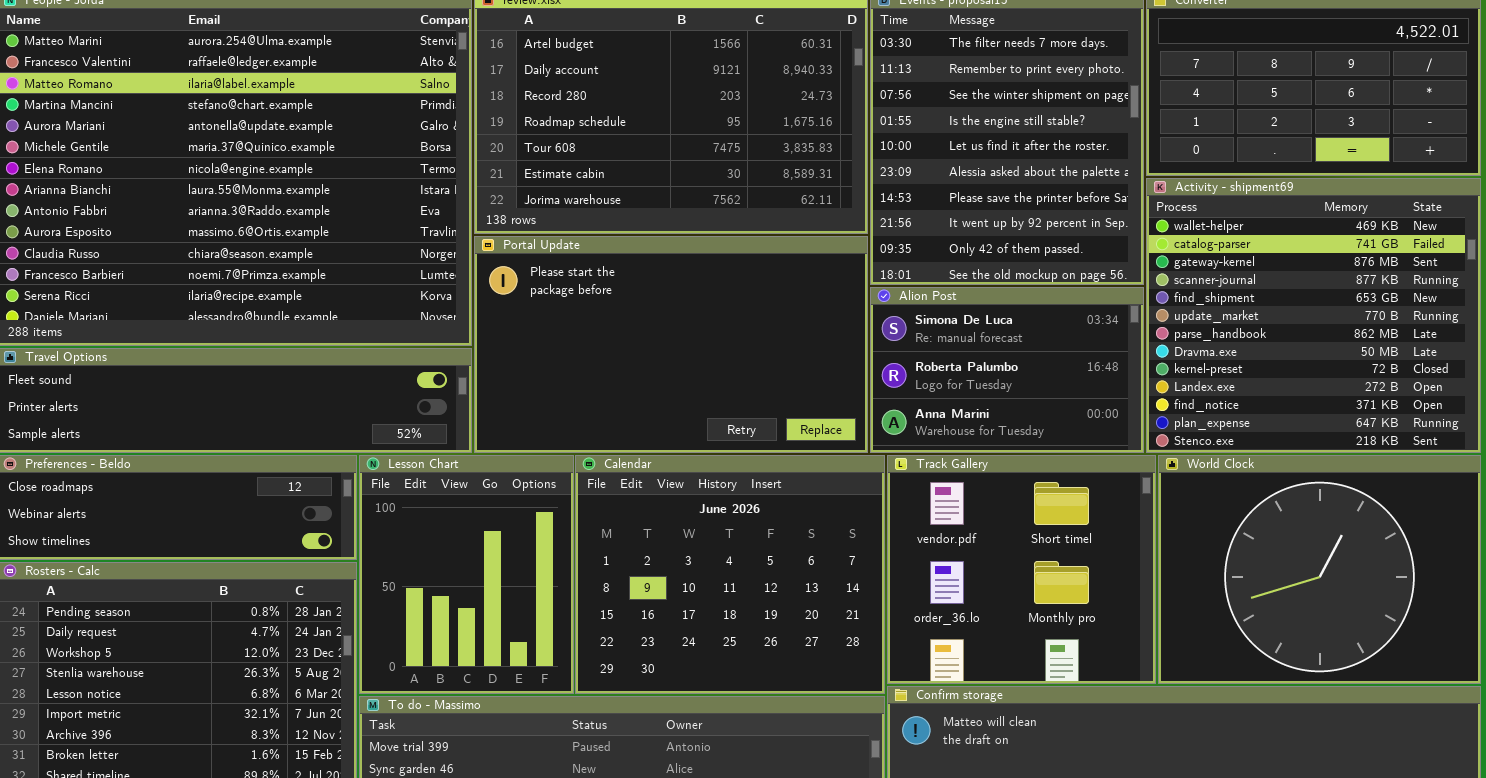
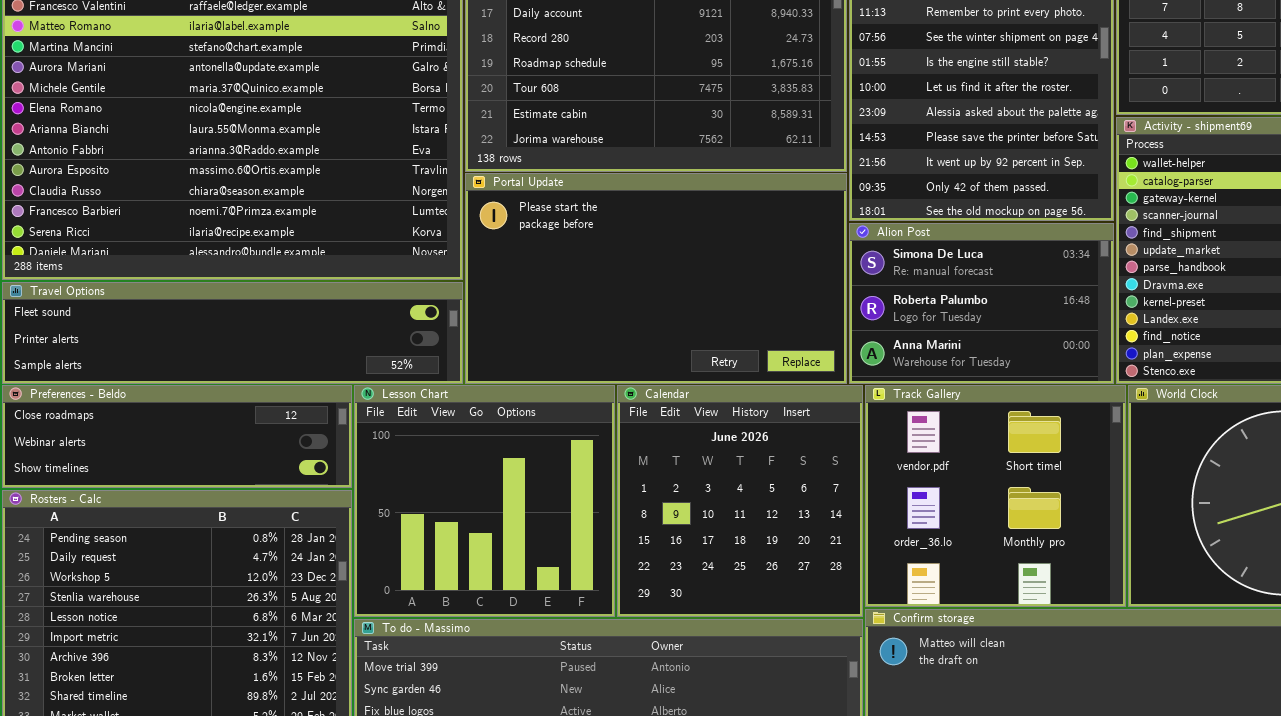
Lesson Chart: [359,455,574,694] -> [354,385,615,617], resized
Calendar: [575,455,885,694] -> [617,385,863,617], resized

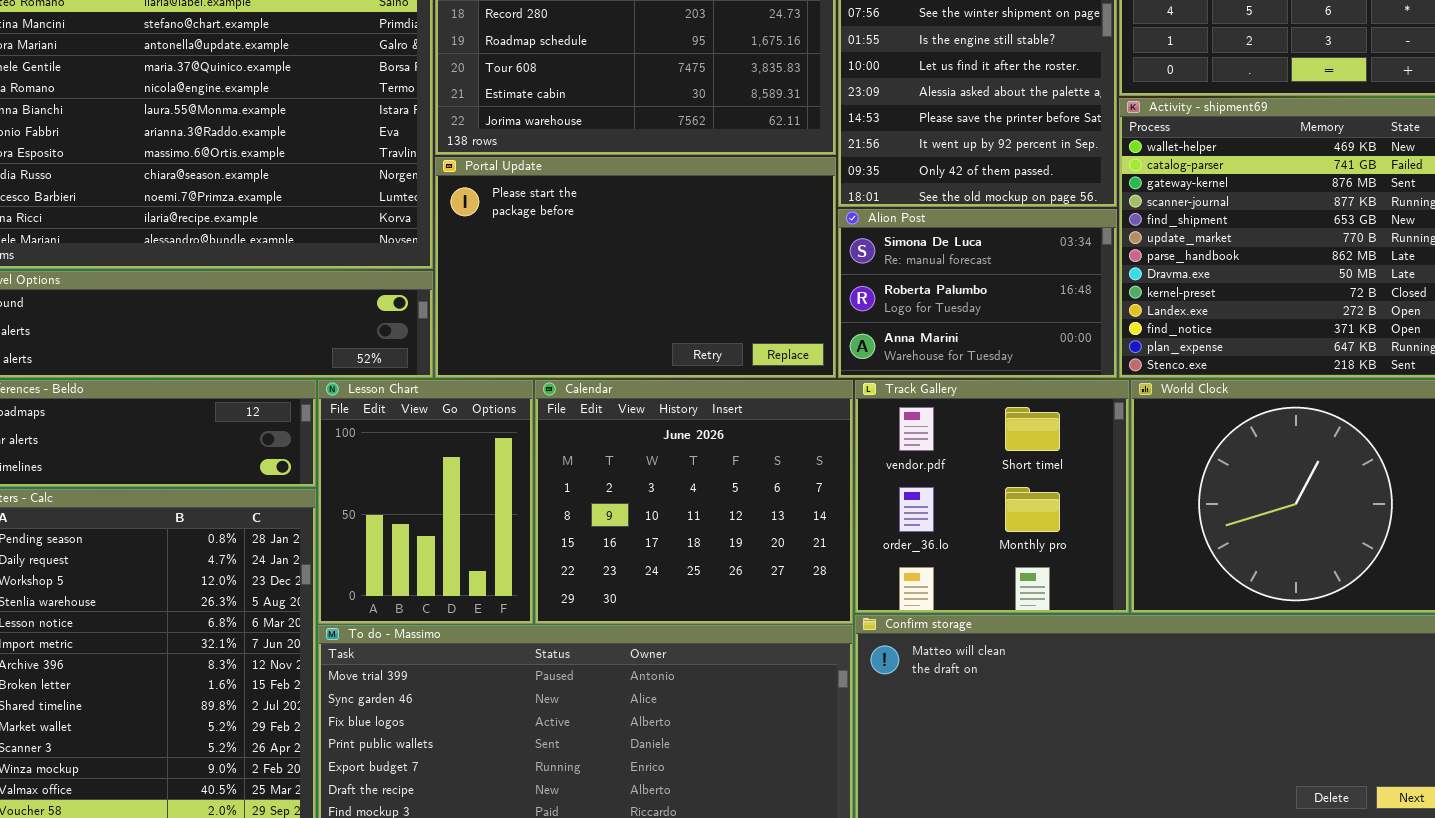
Lesson Chart: [354,385,615,617] -> [318,380,533,624], resized
Calendar: [617,385,863,617] -> [535,380,853,624], resized

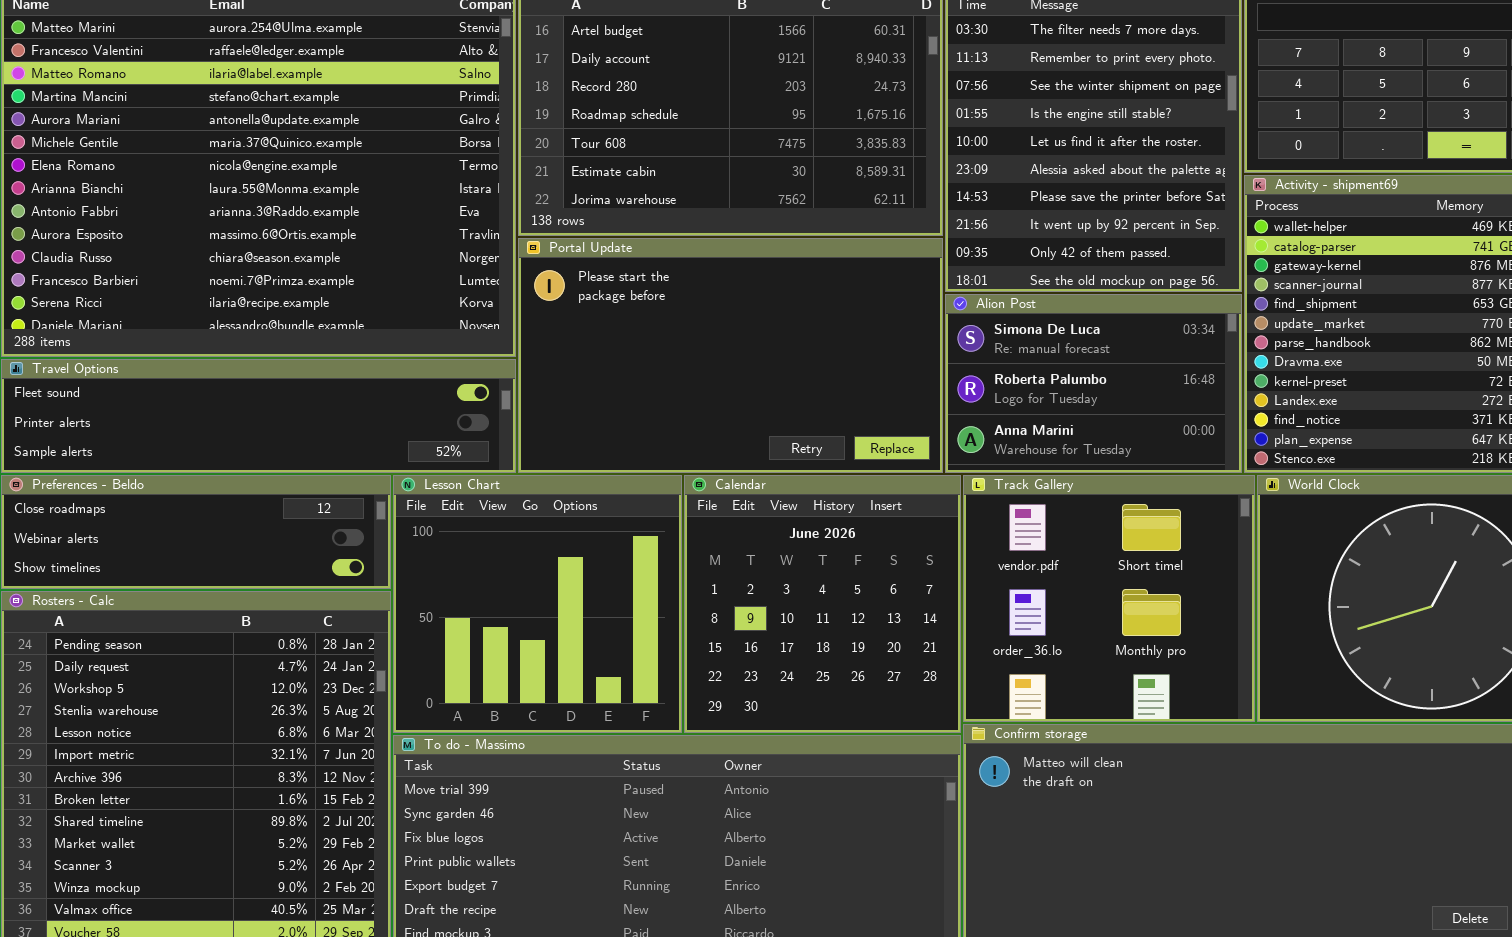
Lesson Chart: [318,380,533,624] -> [393,475,682,733], resized
Calendar: [535,380,853,624] -> [684,475,961,733], resized

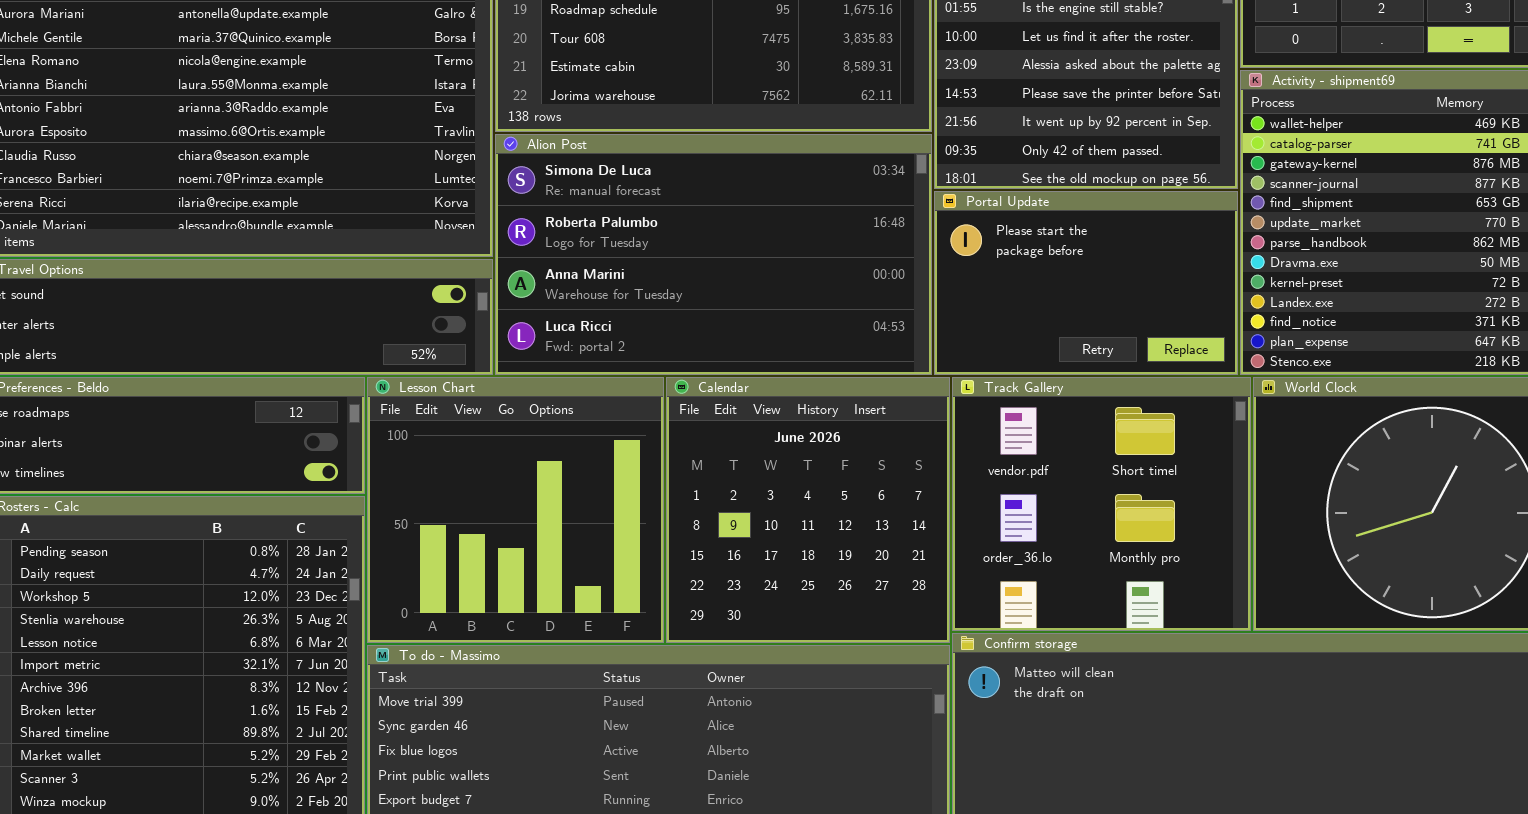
Portal Update: [518,238,943,473] -> [934,191,1238,375], moved, resized
Alion Post: [945,294,1242,473] -> [495,134,932,375], moved, resized

